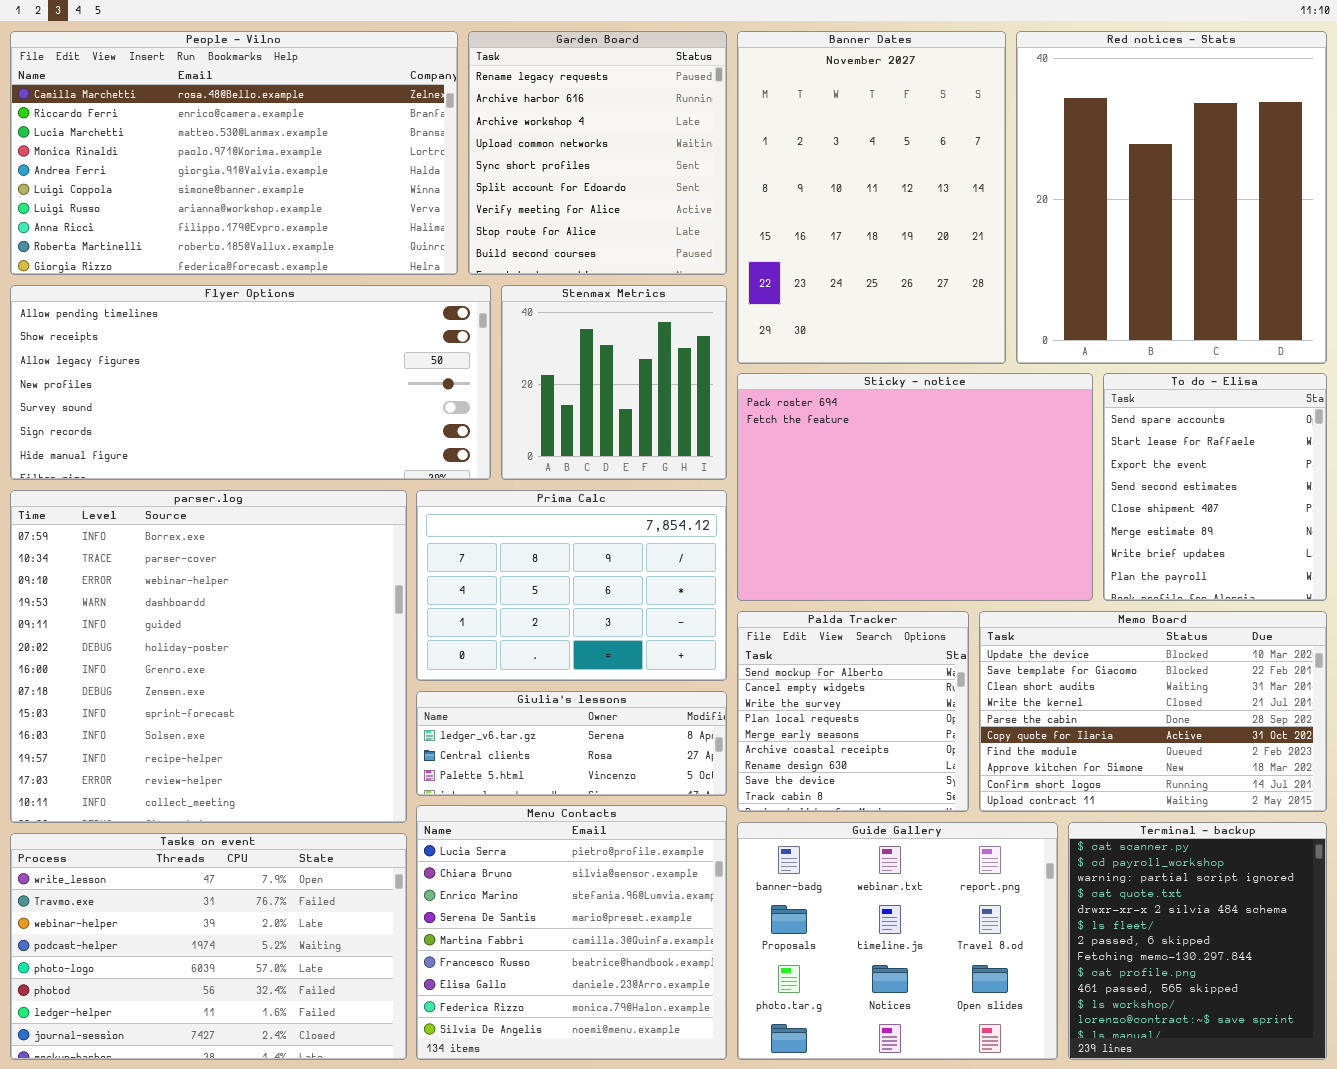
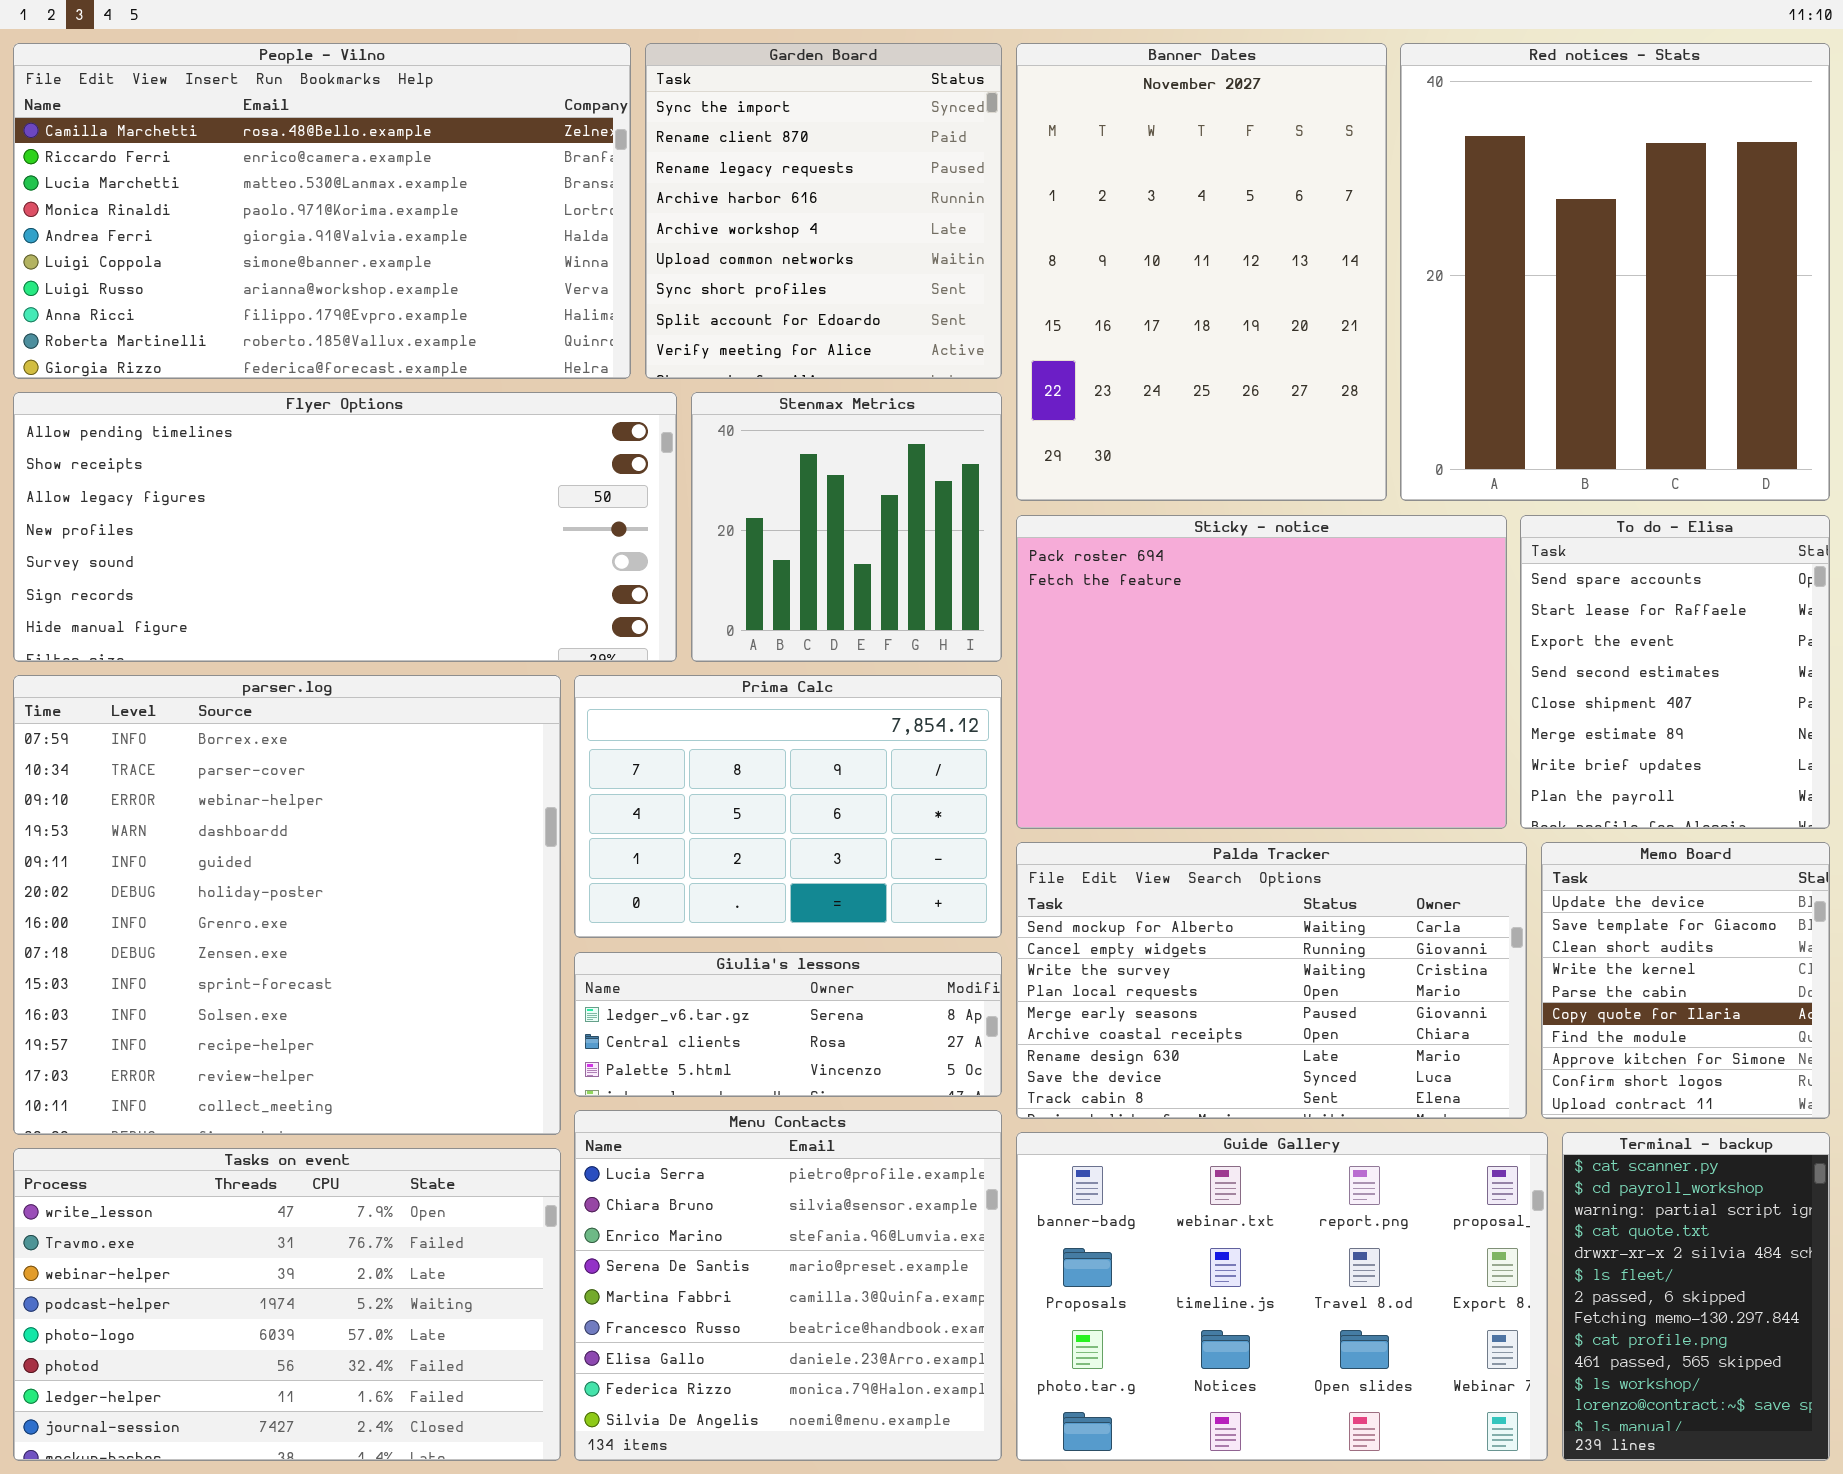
Garden Board: [468,31,727,275] -> [645,43,1002,379], scrolled up 2 rows
Palda Tracker: [737,611,969,812] -> [1016,842,1527,1119], resized
Memo Board: [979,611,1327,812] -> [1541,842,1830,1119], resized
Guide Gallery: [737,822,1058,1060] -> [1016,1132,1548,1461], resized
Terminal - backup: [1068,822,1327,1060] -> [1562,1132,1830,1461], resized

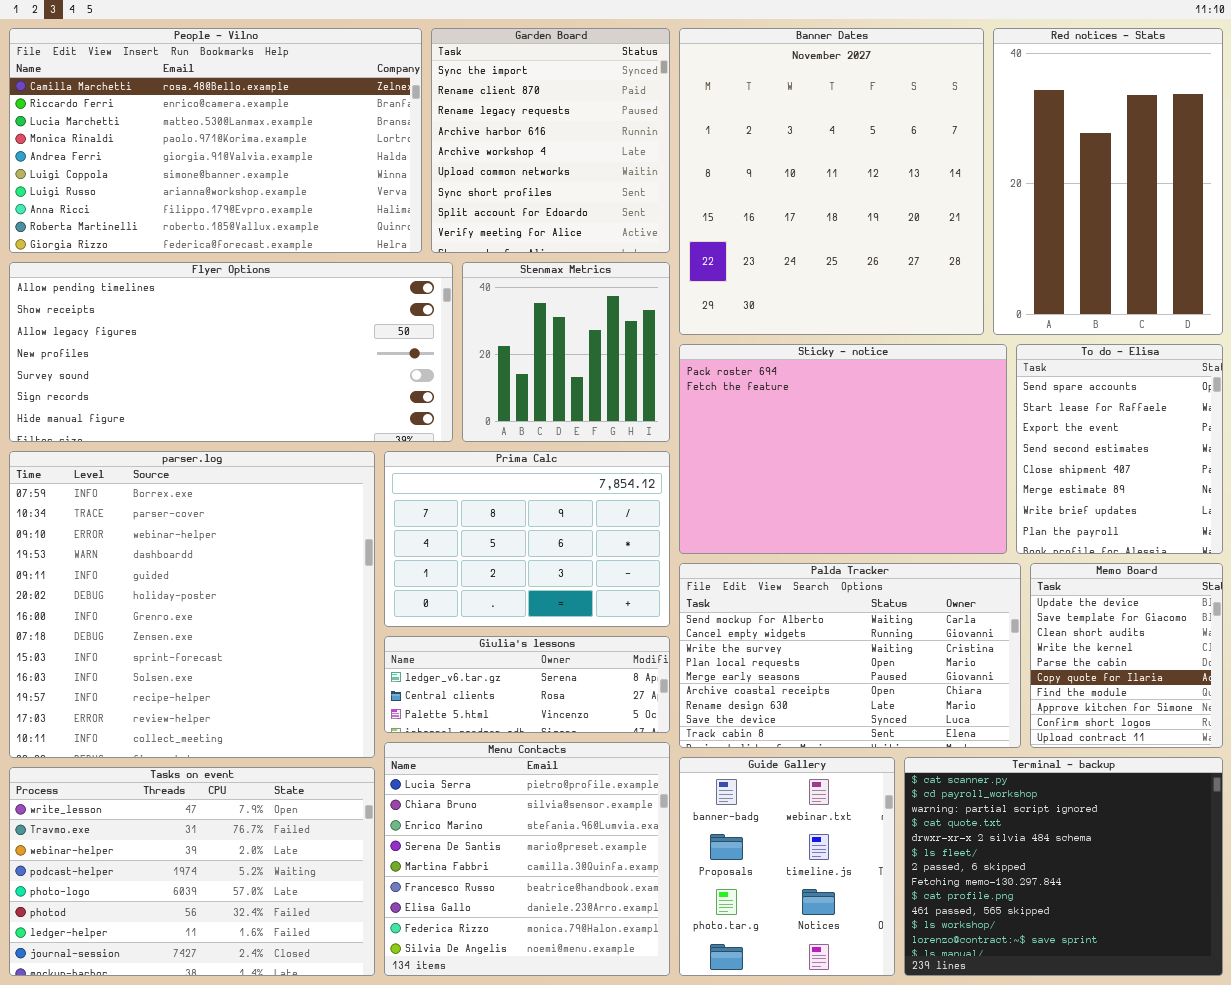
Banner Dates: [1016,43,1387,501] -> [679,28,984,335], resized
Red notices - Stats: [1400,43,1830,501] -> [993,28,1223,335], resized
Guide Gallery: [1016,1132,1548,1461] -> [679,757,895,976], resized
Terminal - backup: [1562,1132,1830,1461] -> [904,757,1223,976], resized

